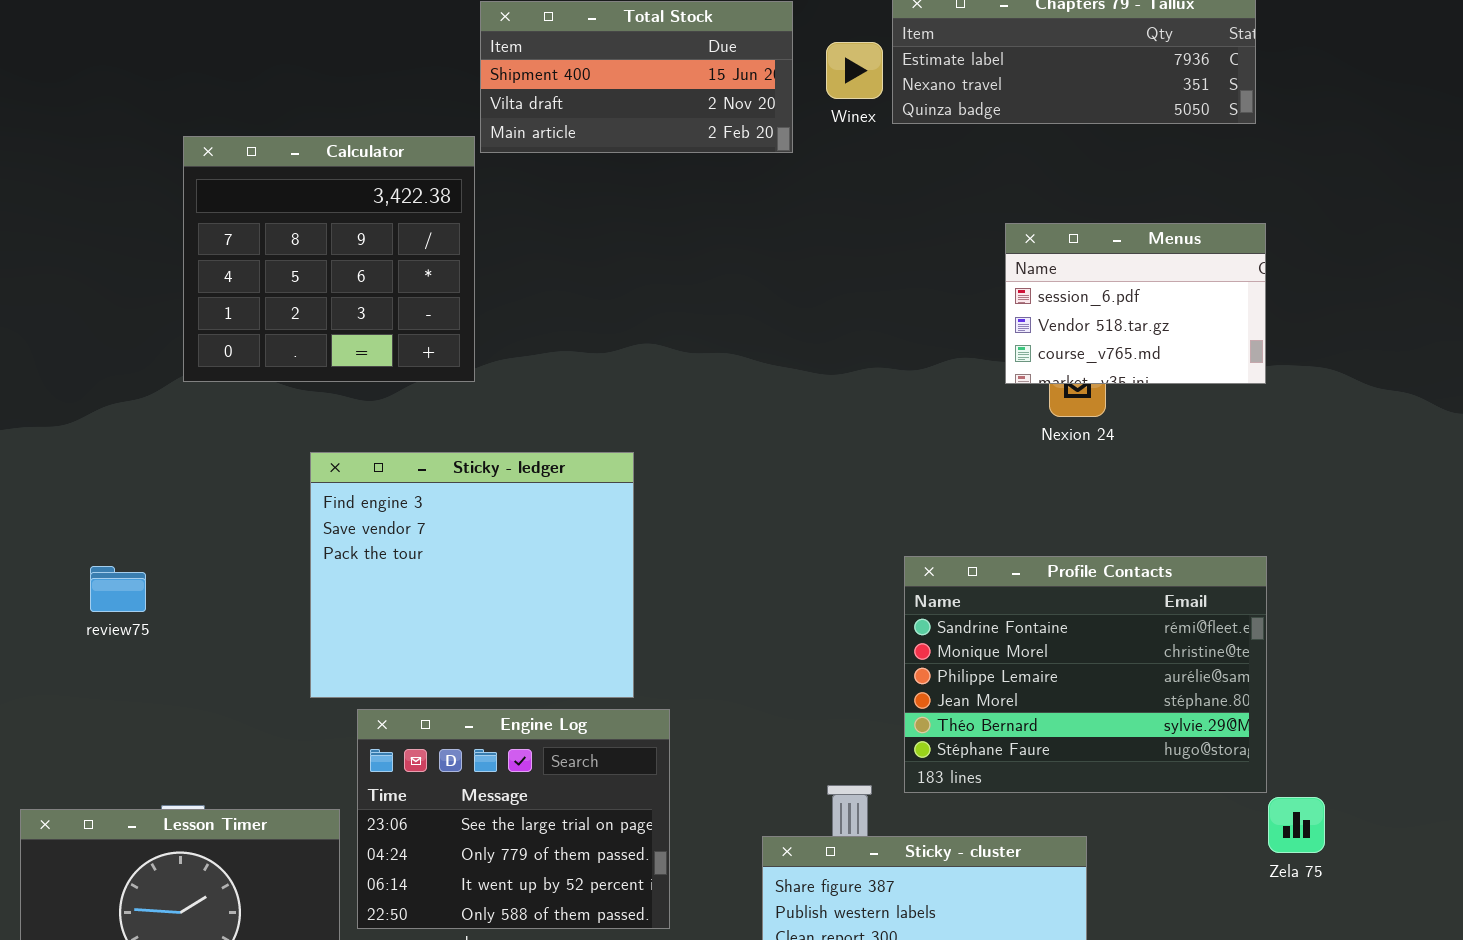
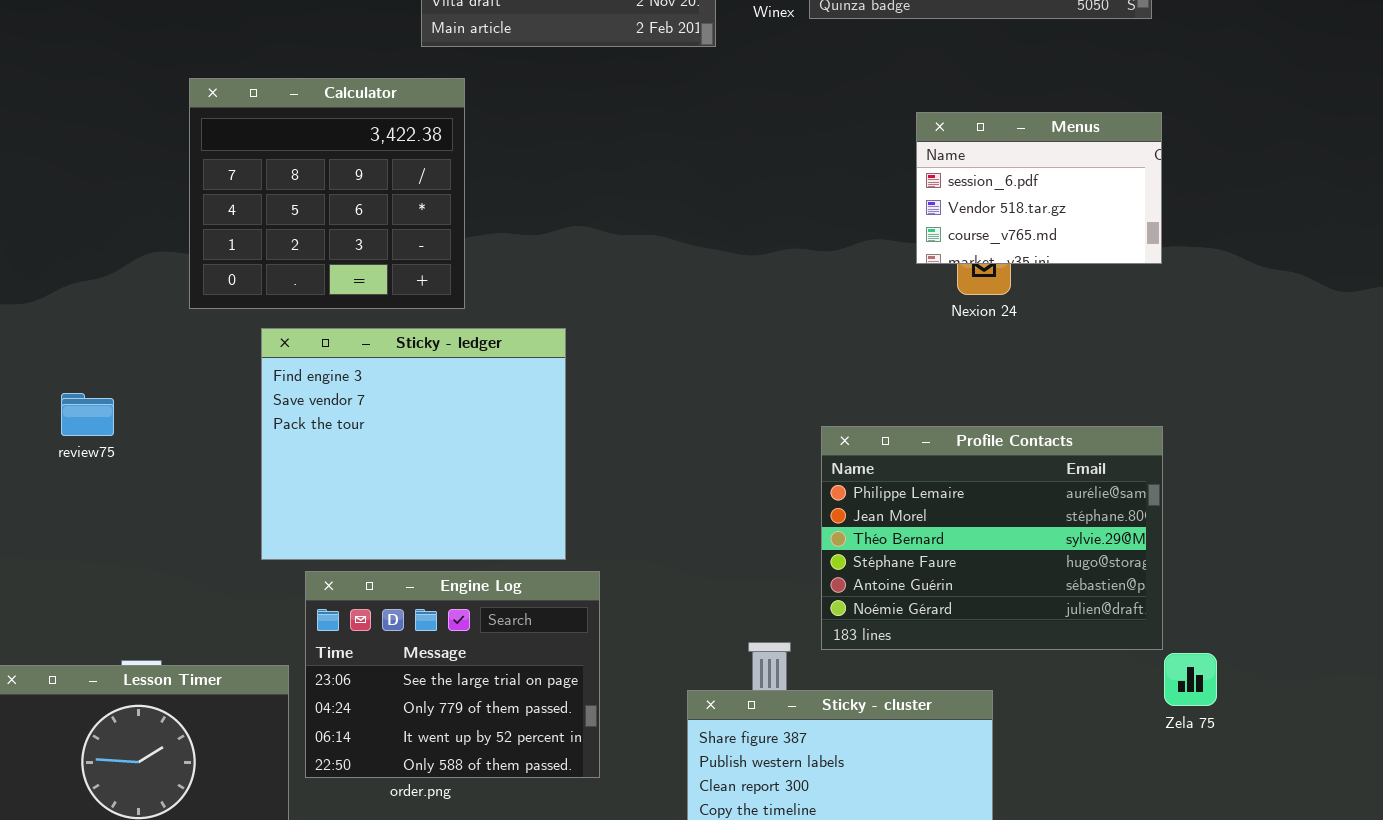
Calculator: [183,136,475,382] -> [189,78,465,309], moved
Profile Contacts: [904,556,1267,793] -> [821,426,1163,650], scrolled down 2 rows
review75: [90,566,146,612] -> [61,393,114,436], moved

